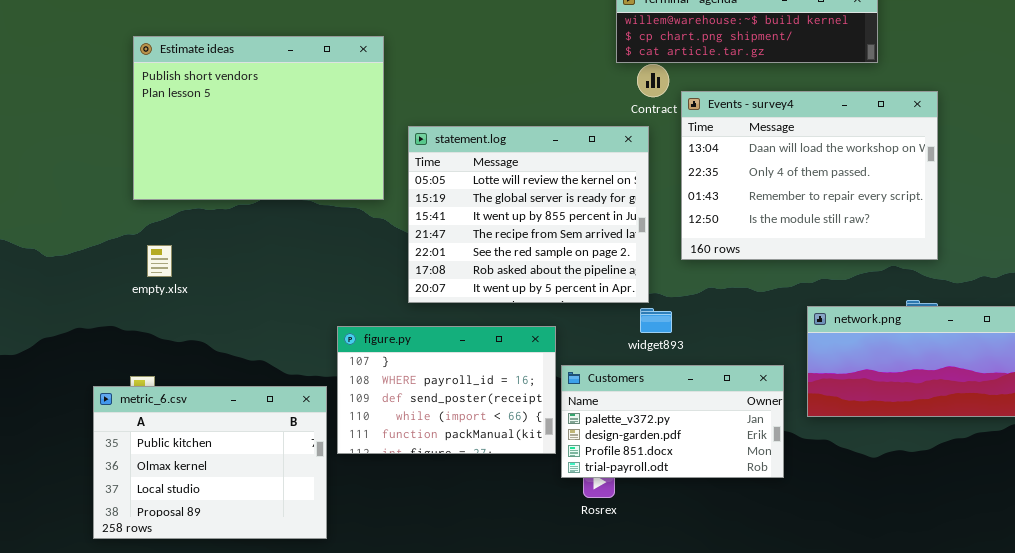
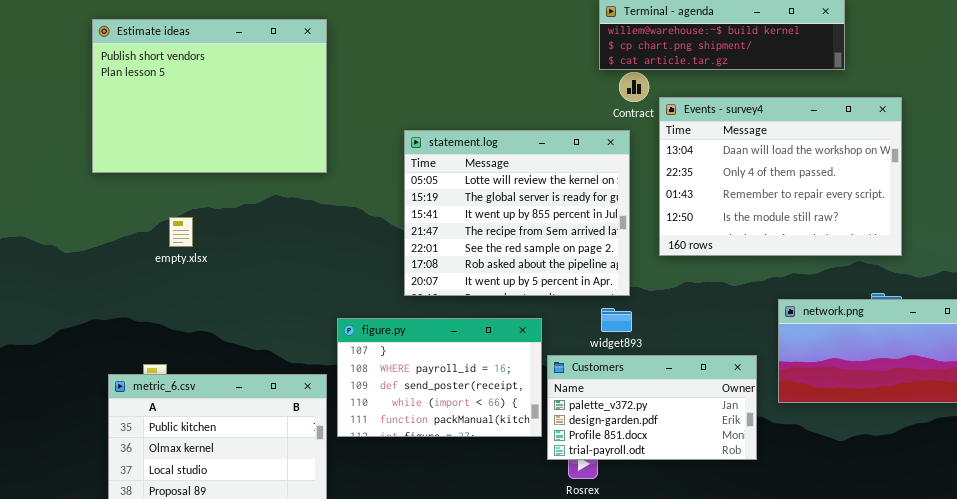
Estimate ideas: [133,36,384,200] -> [92,19,327,173], moved
empty.xlsx: [147,245,172,277] -> [169,217,193,247], moved
widget893: [640,308,672,333] -> [601,308,632,332], moved

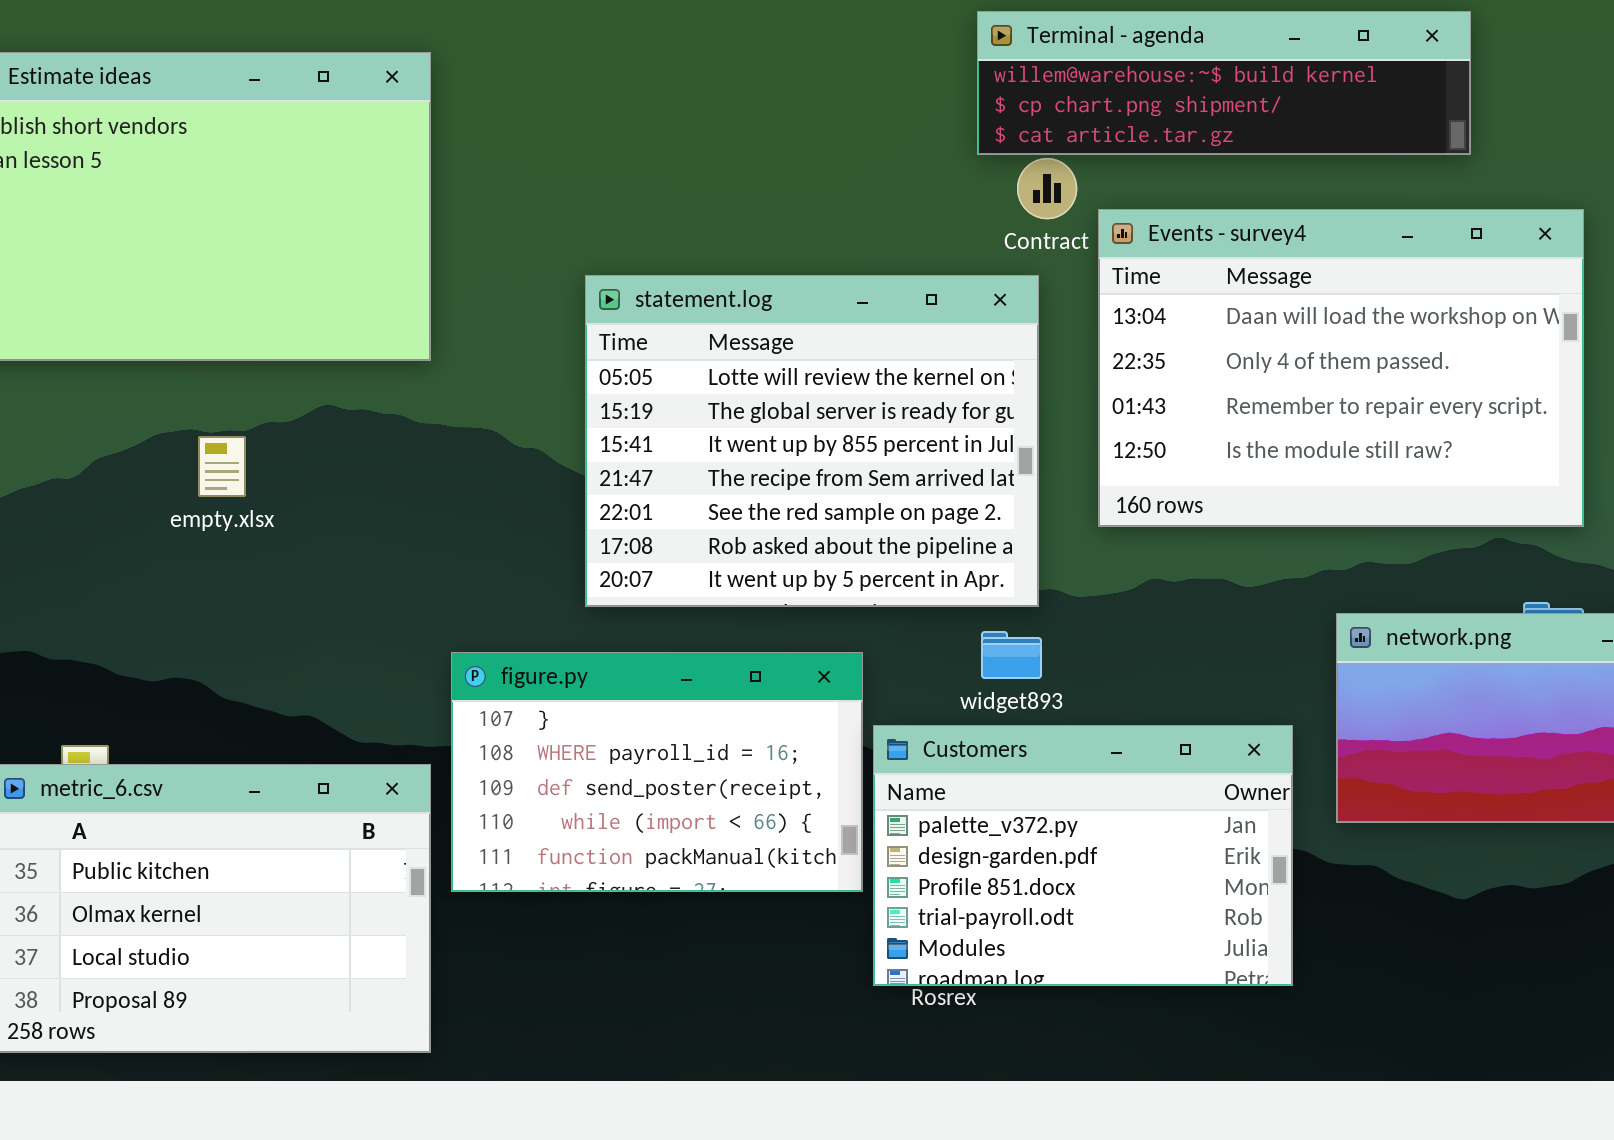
empty.xlsx: [169,217,193,247] -> [198,436,246,497], moved
Customers: [547,355,757,460] -> [873,725,1293,986], resized

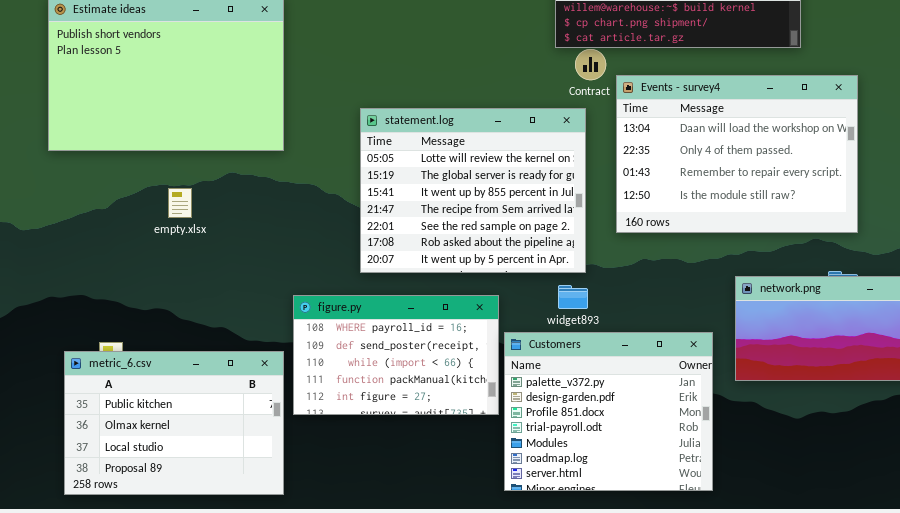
figure.py: [451,652,863,892] -> [293,295,499,415], scrolled down 1 row
Customers: [873,725,1293,986] -> [504,332,713,491], resized

